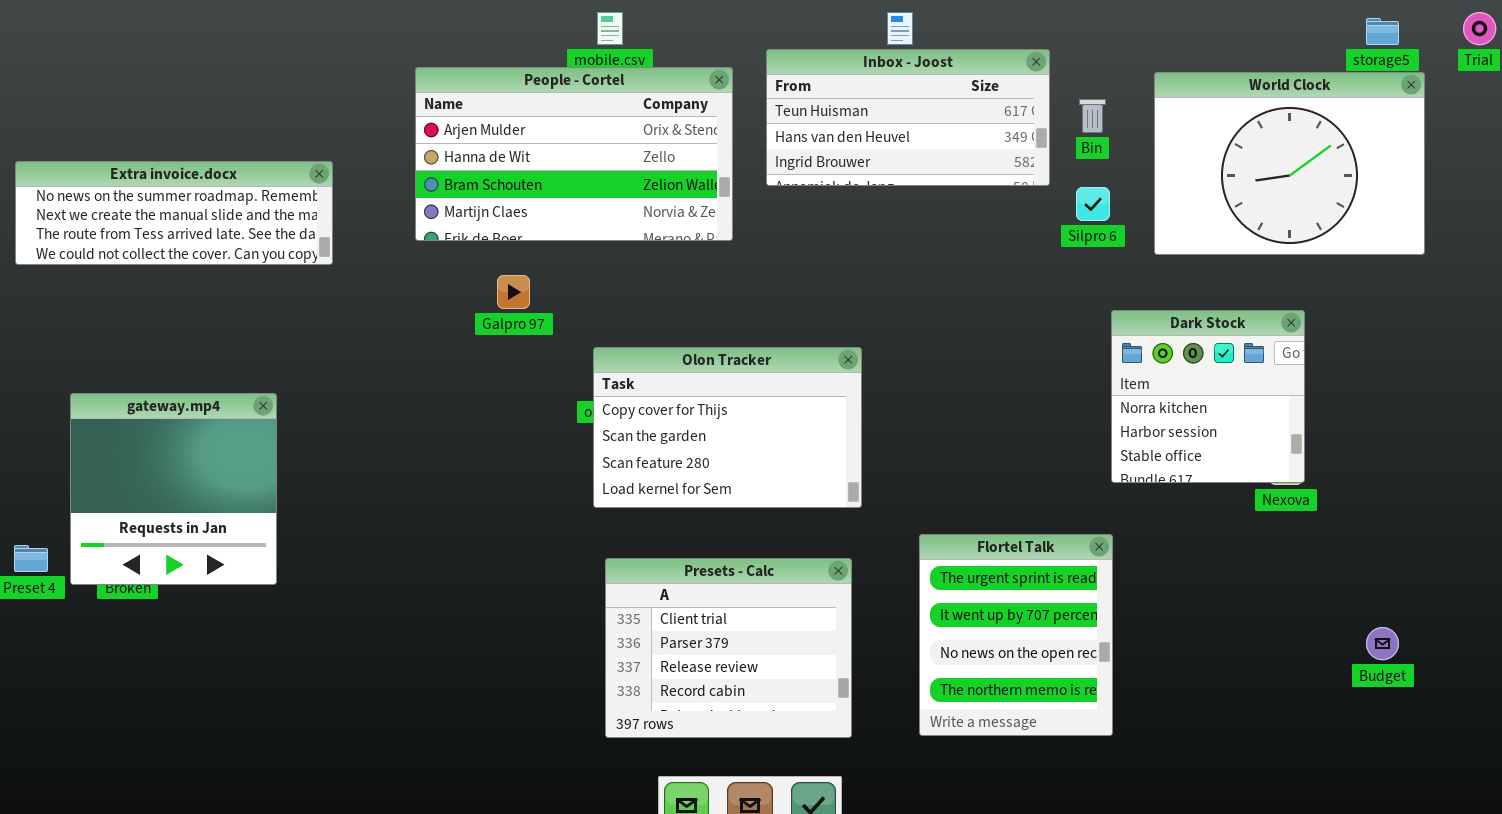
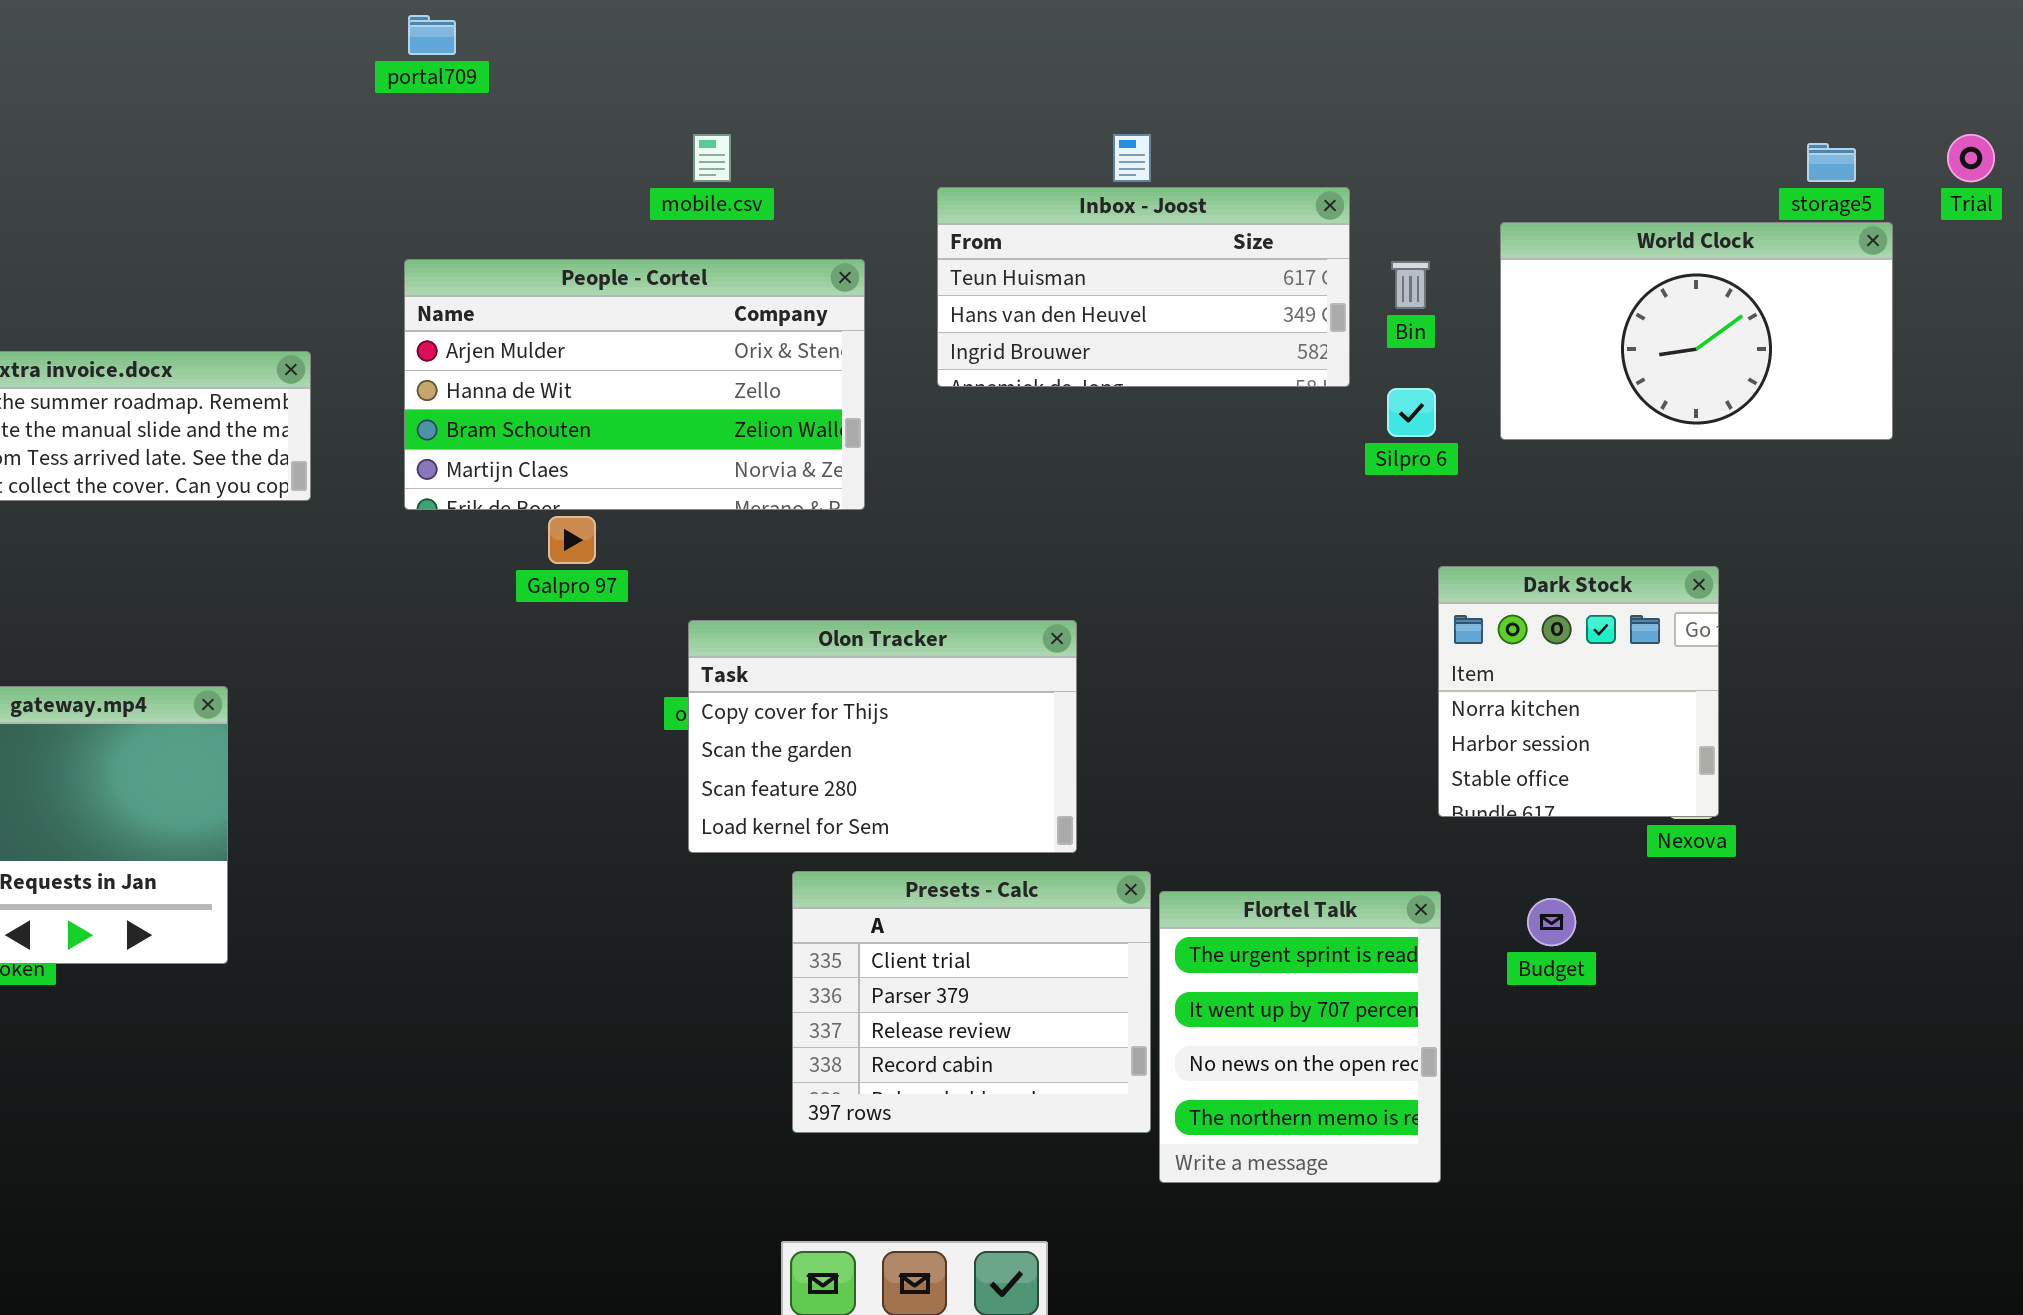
People - Cortel: [415,67,733,241] -> [404,259,865,510], moved
World Clock: [1154,72,1425,255] -> [1500,222,1893,440], resized
Presets - Calc: [605,558,852,738] -> [792,871,1151,1133], moved
Budget: [1366,627,1399,660] -> [1527,898,1576,946], moved

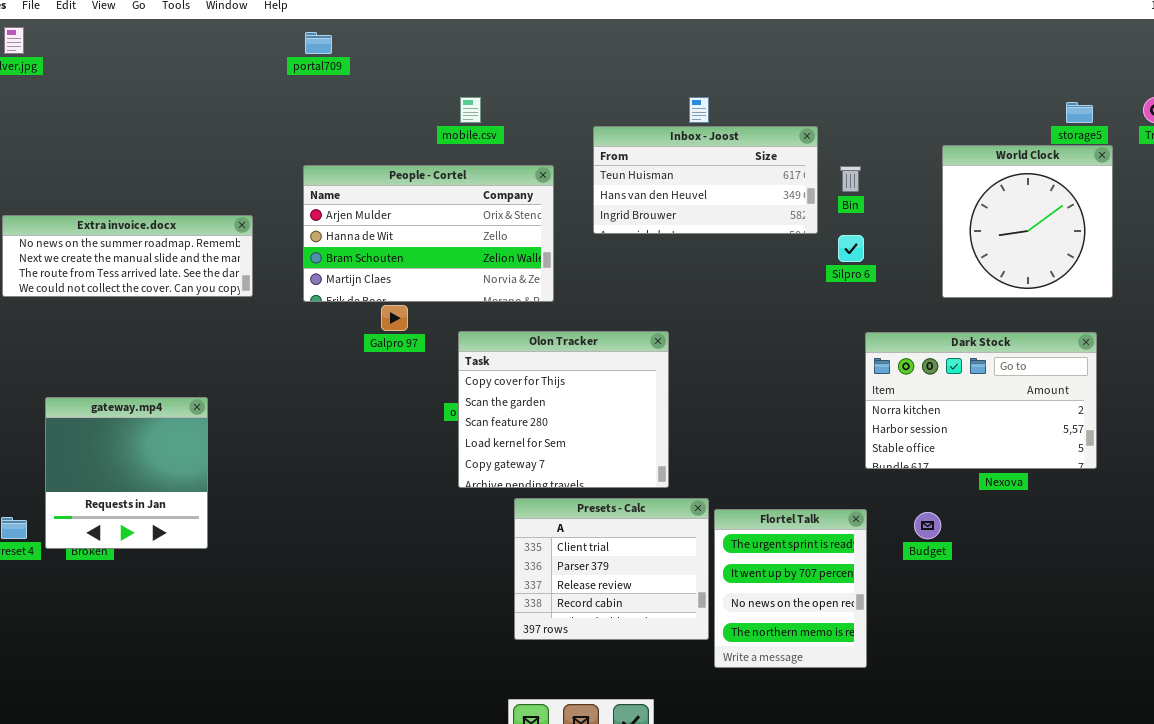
World Clock: [1500,222,1893,440] -> [942,145,1113,298], resized
Dark Stock: [1438,566,1719,817] -> [865,332,1097,469], resized
Olon Tracker: [688,620,1077,853] -> [458,331,669,488], resized

